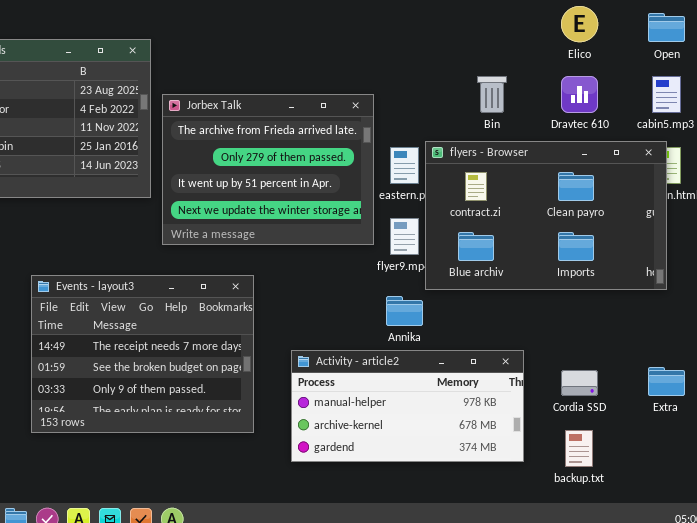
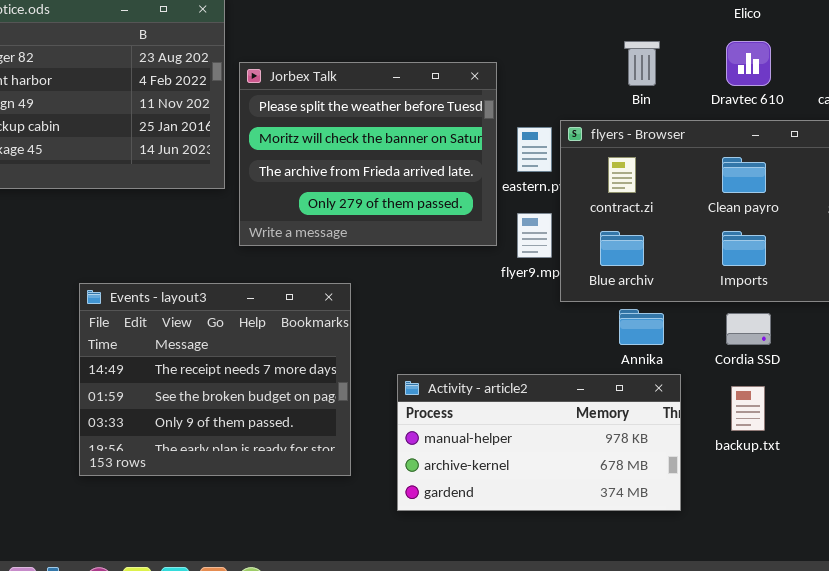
Jorbex Talk: [162,94,374,245] -> [239,62,497,246], scrolled up 2 rows
Annika: [386,296,423,326] -> [619,309,664,345], moved
Cordia SSD: [561,370,598,396] -> [726,313,771,345], moved
backup.txt: [565,430,593,467] -> [731,386,765,431], moved

